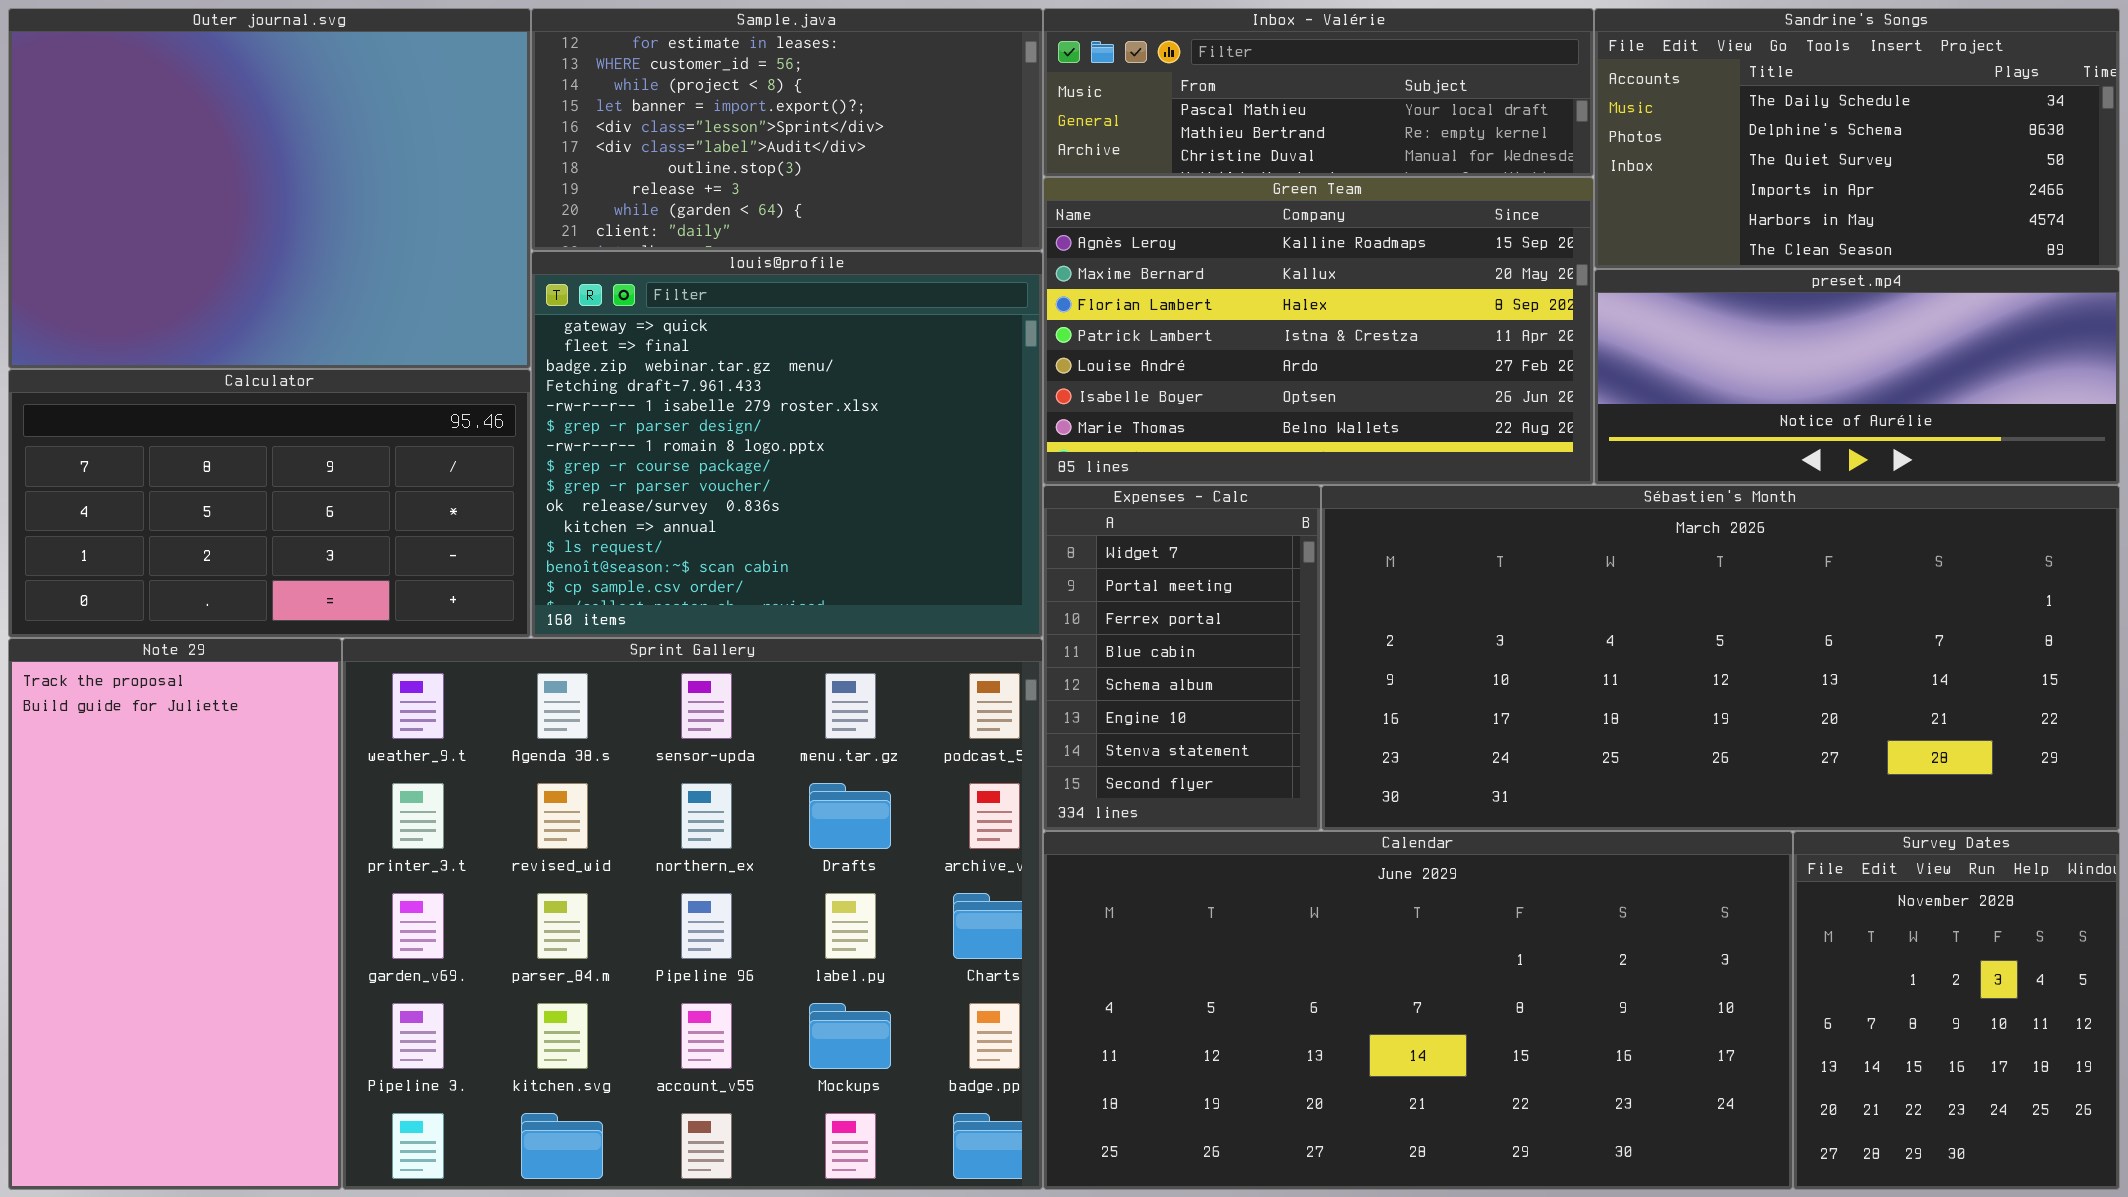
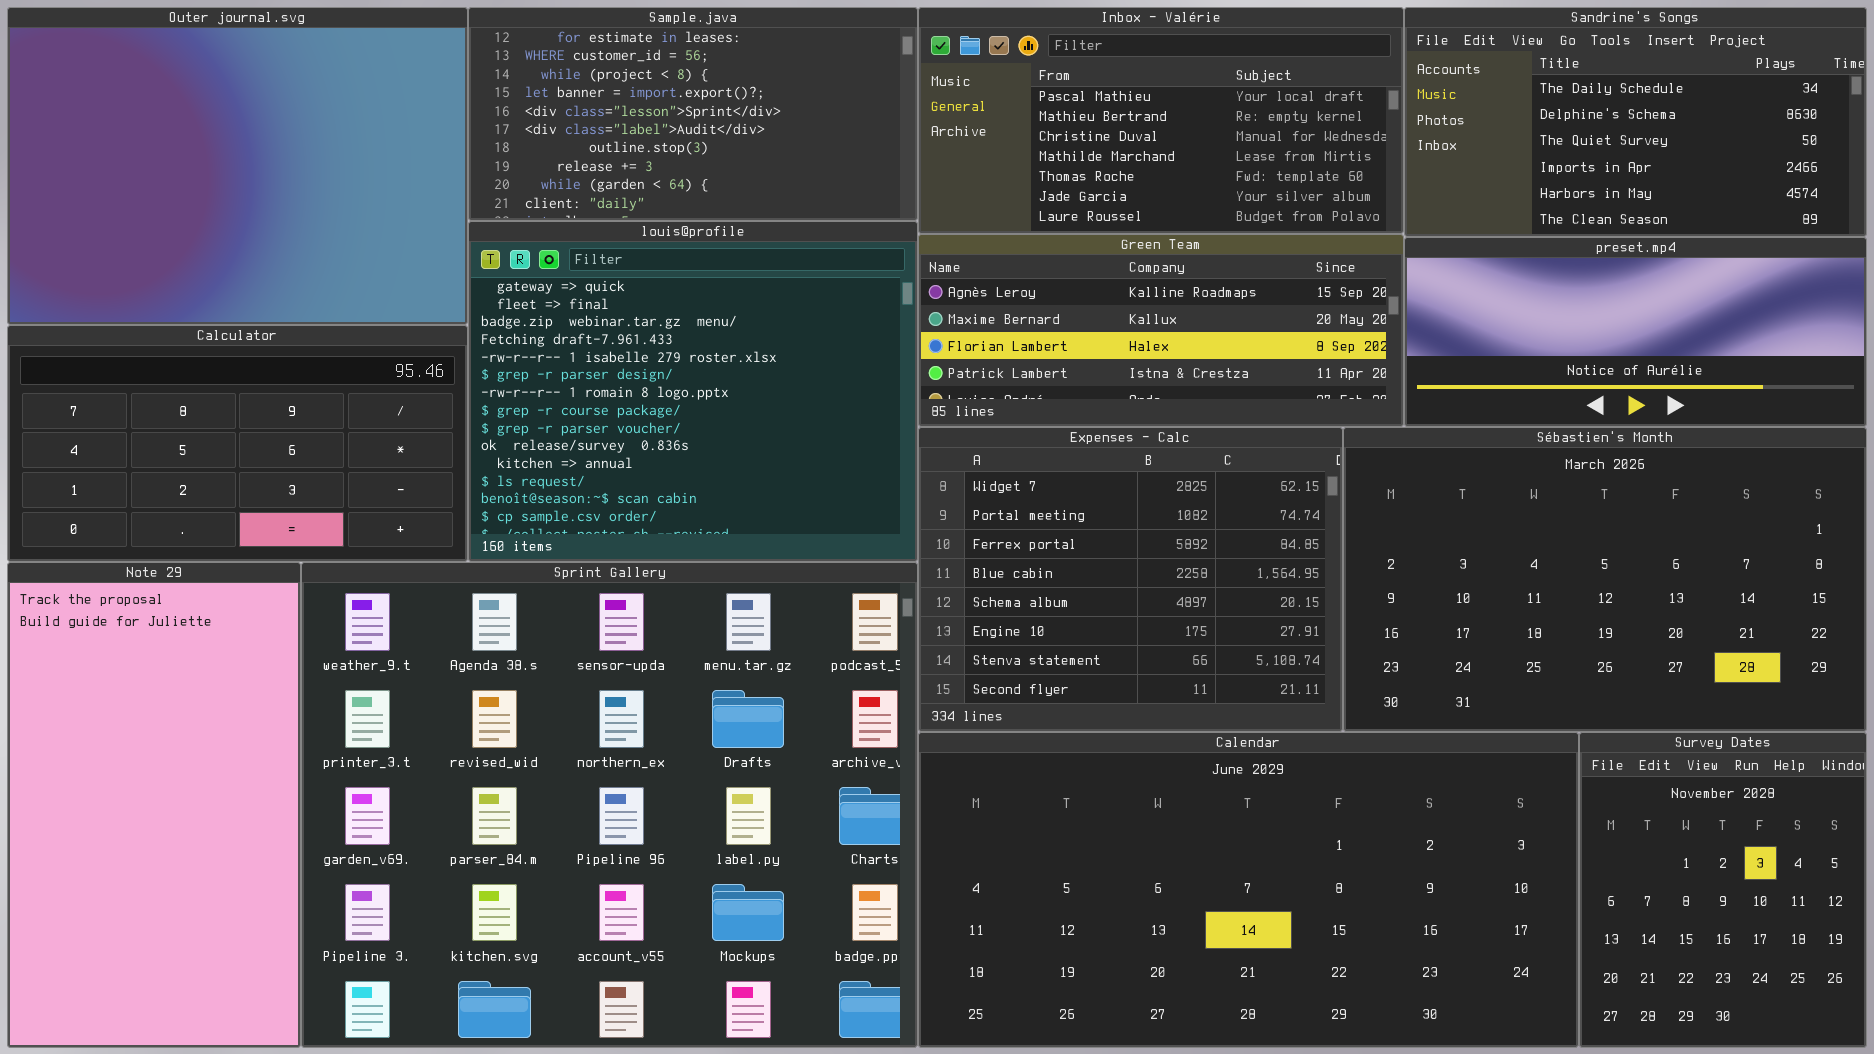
Inbox - Valérie: [1043,8,1594,177] -> [918,7,1404,234], resized
Green Team: [1043,177,1594,485] -> [918,234,1404,427], resized
Expenses - Calc: [1043,485,1321,831] -> [918,427,1343,732], resized
Sébastien's Month: [1321,485,2120,831] -> [1343,427,1867,732], resized

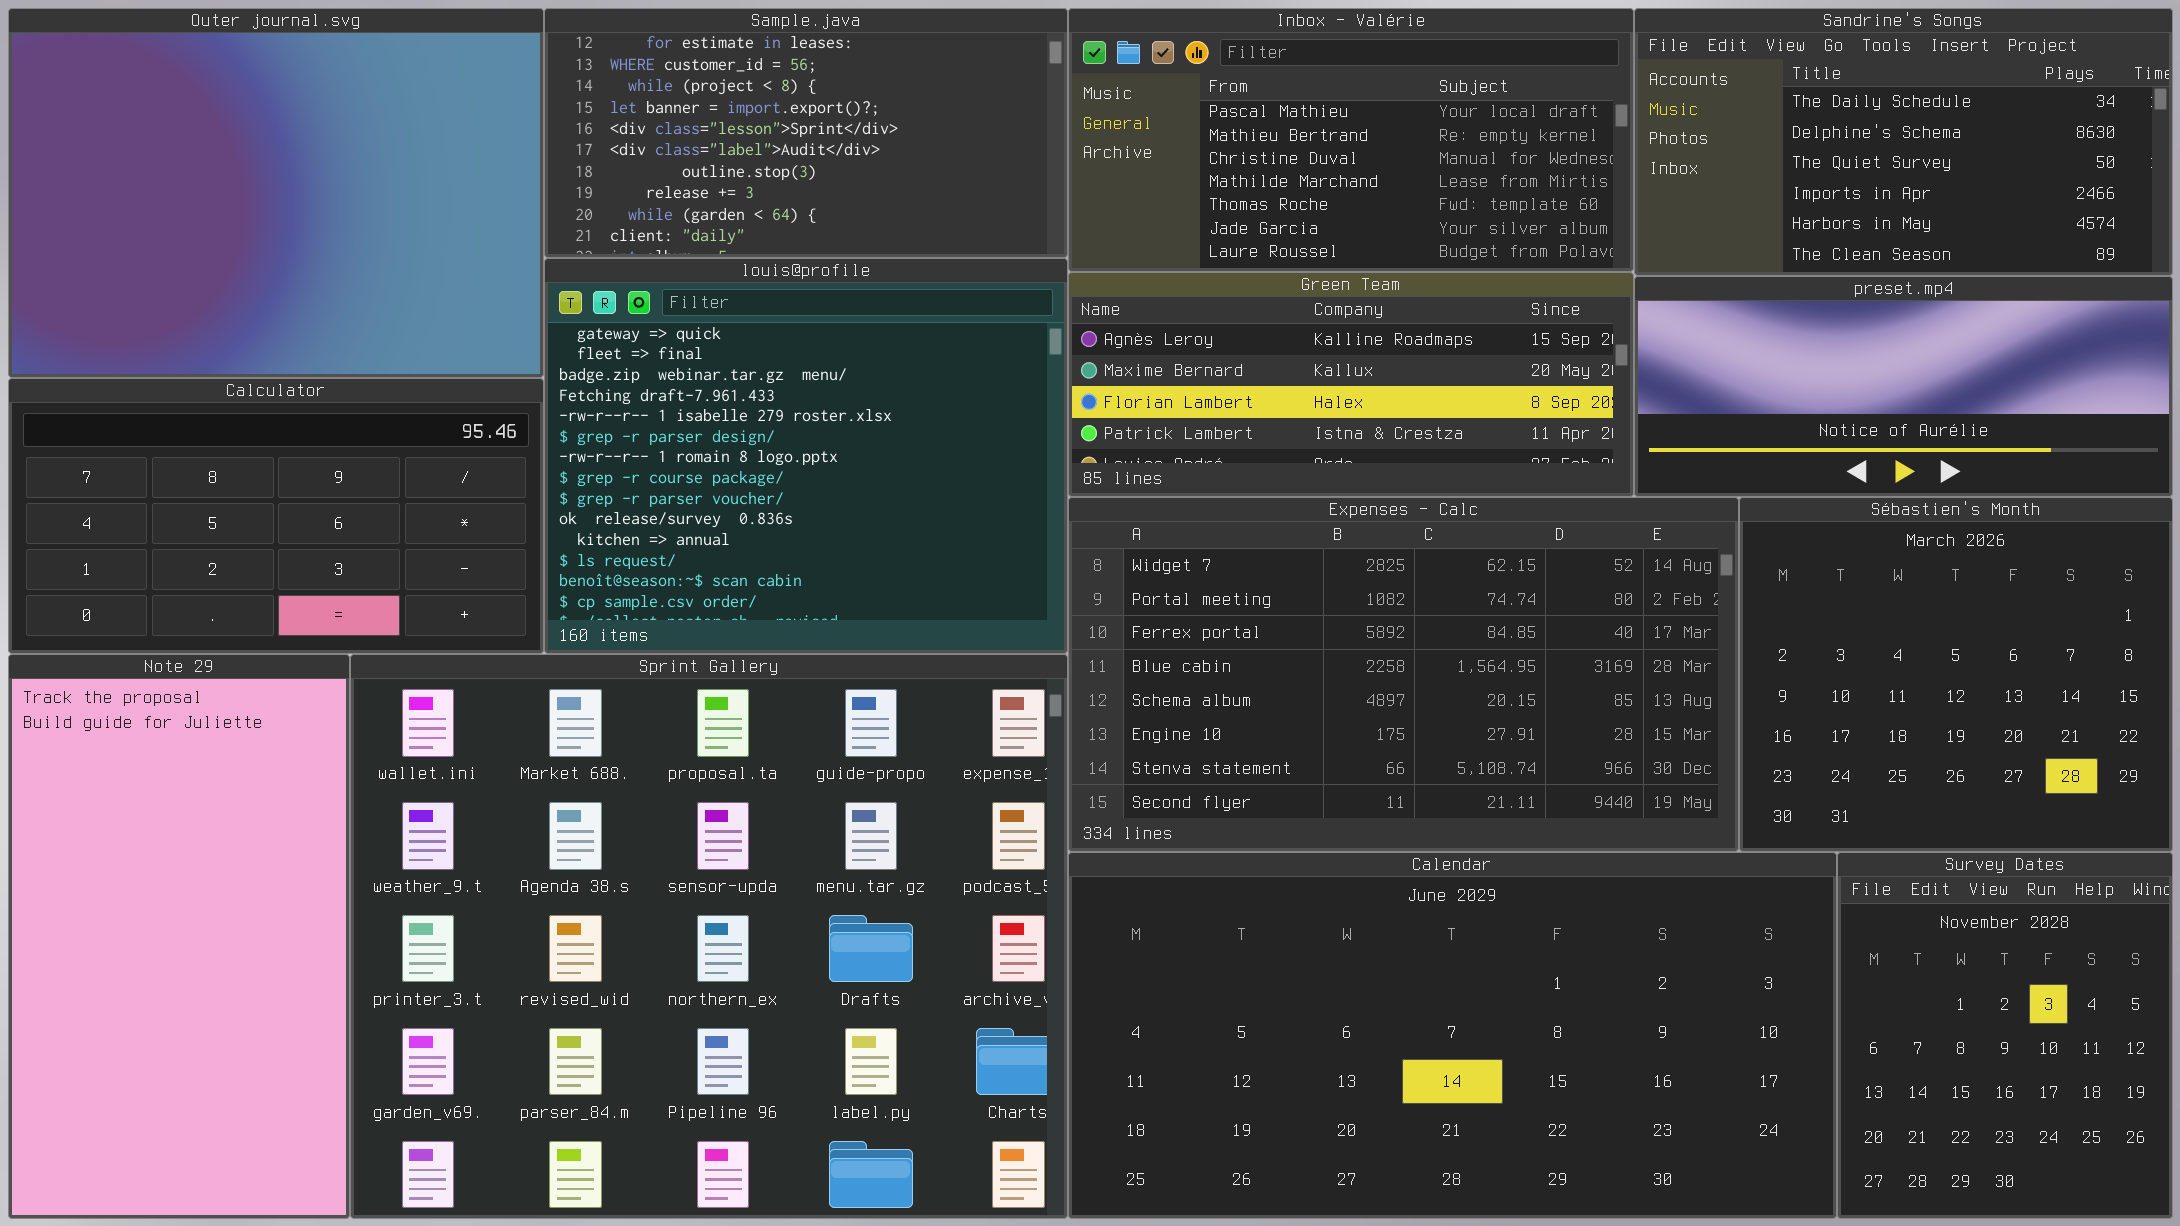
Expenses - Calc: [918,427,1343,732] -> [1068,497,1739,852], resized
Sébastien's Month: [1343,427,1867,732] -> [1739,497,2173,852], resized
Sprint Gallery: [301,562,918,1048] -> [350,654,1068,1219], scrolled up 1 row

